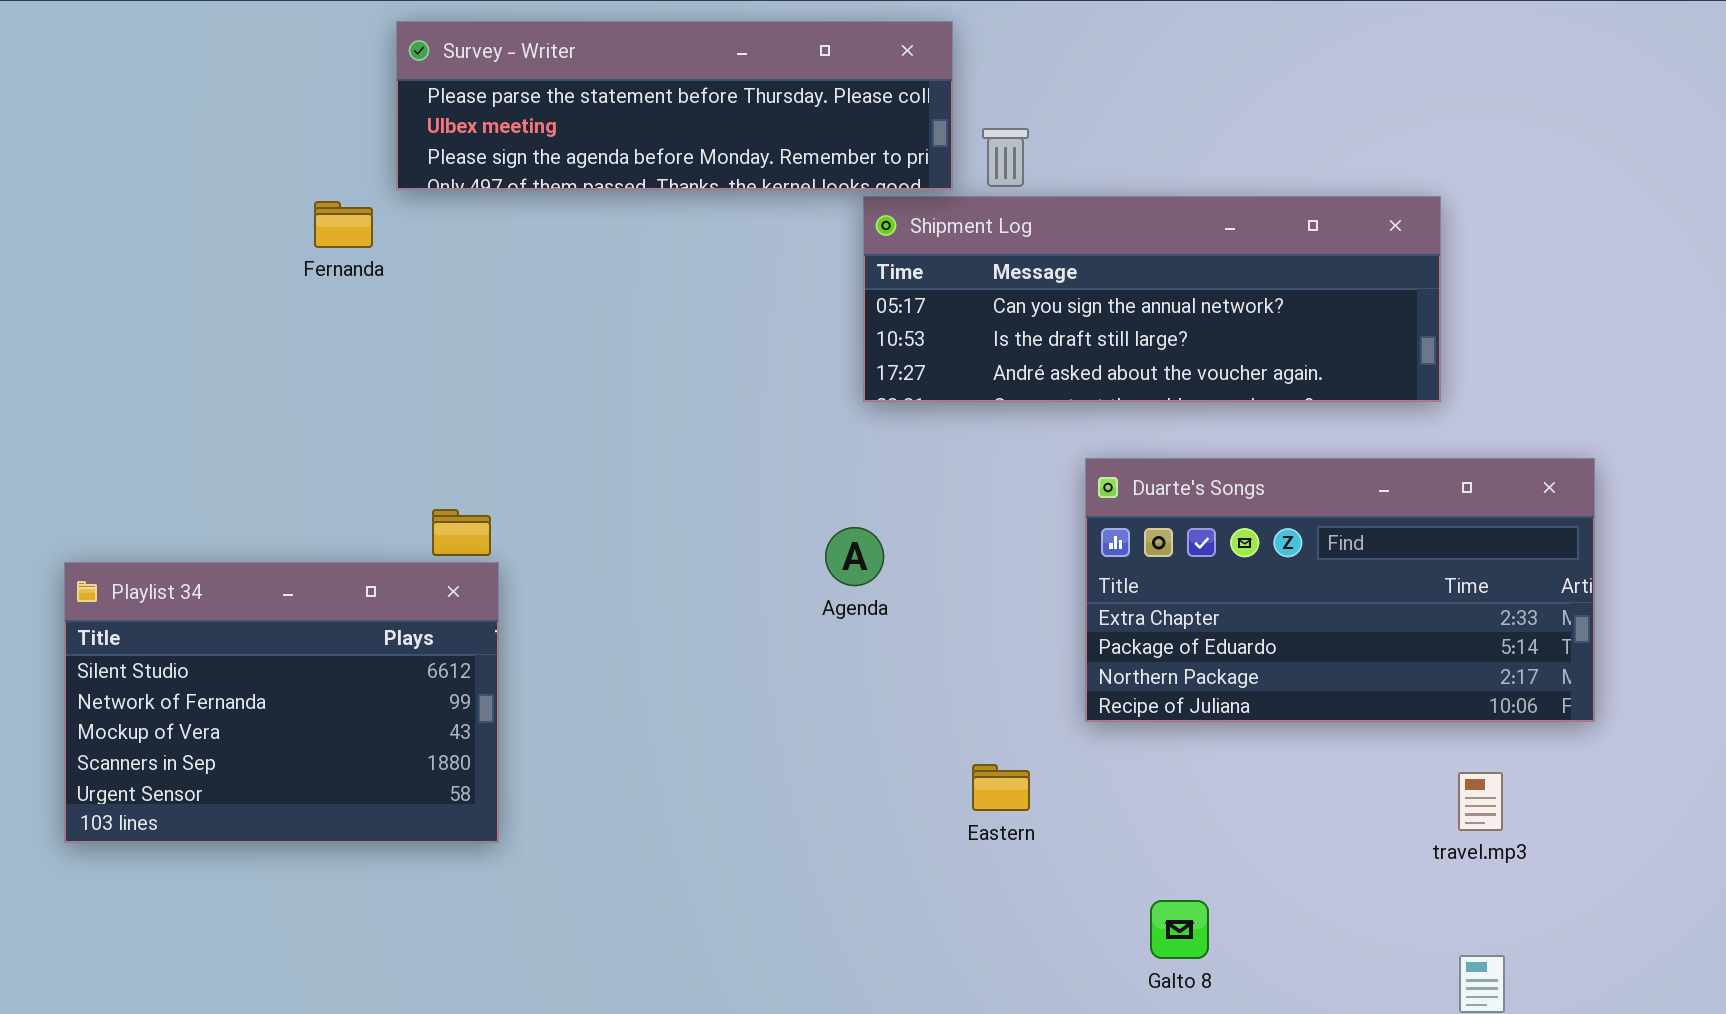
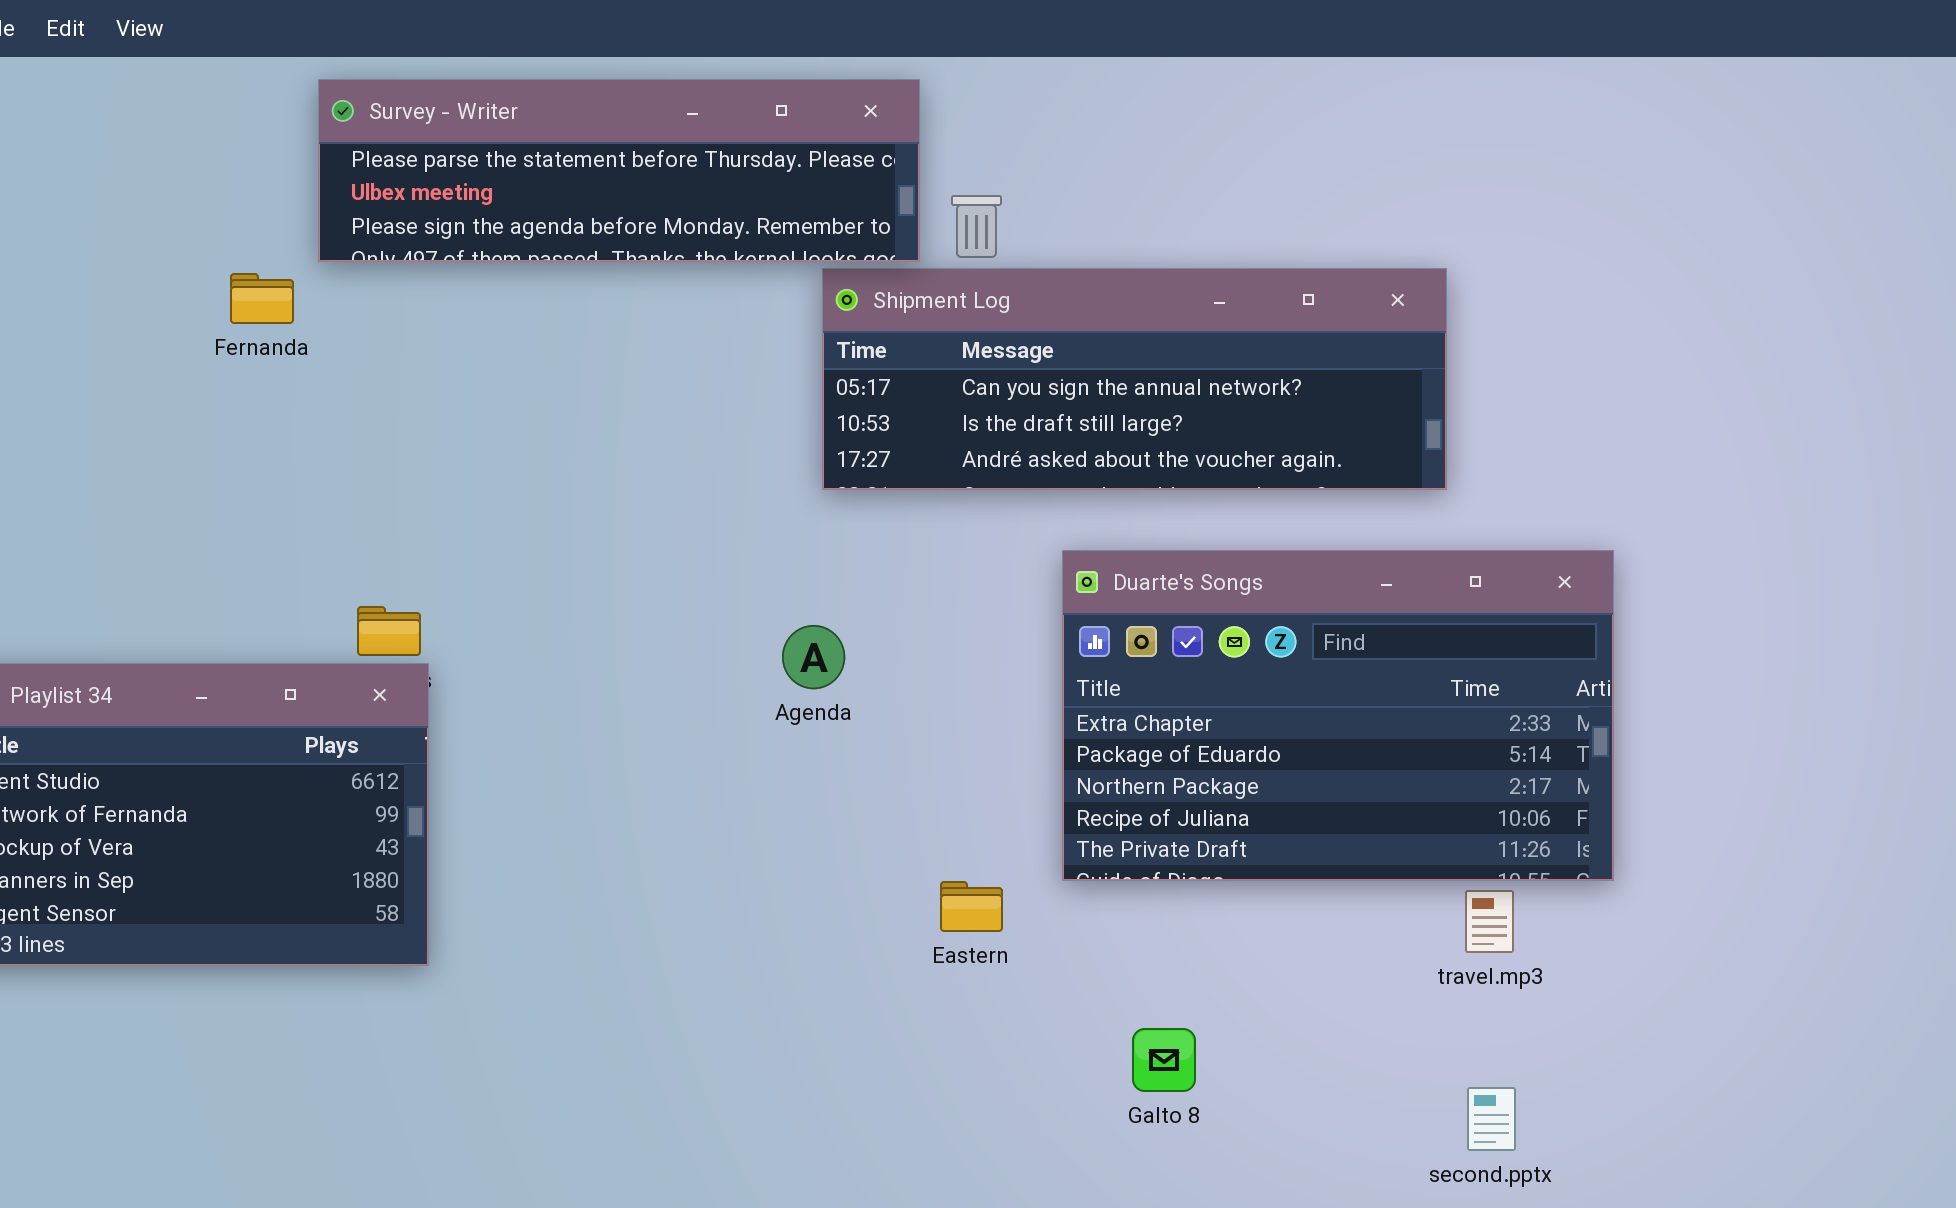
Duarte's Songs: [1085,458,1595,722] -> [1062,550,1614,881], resized

